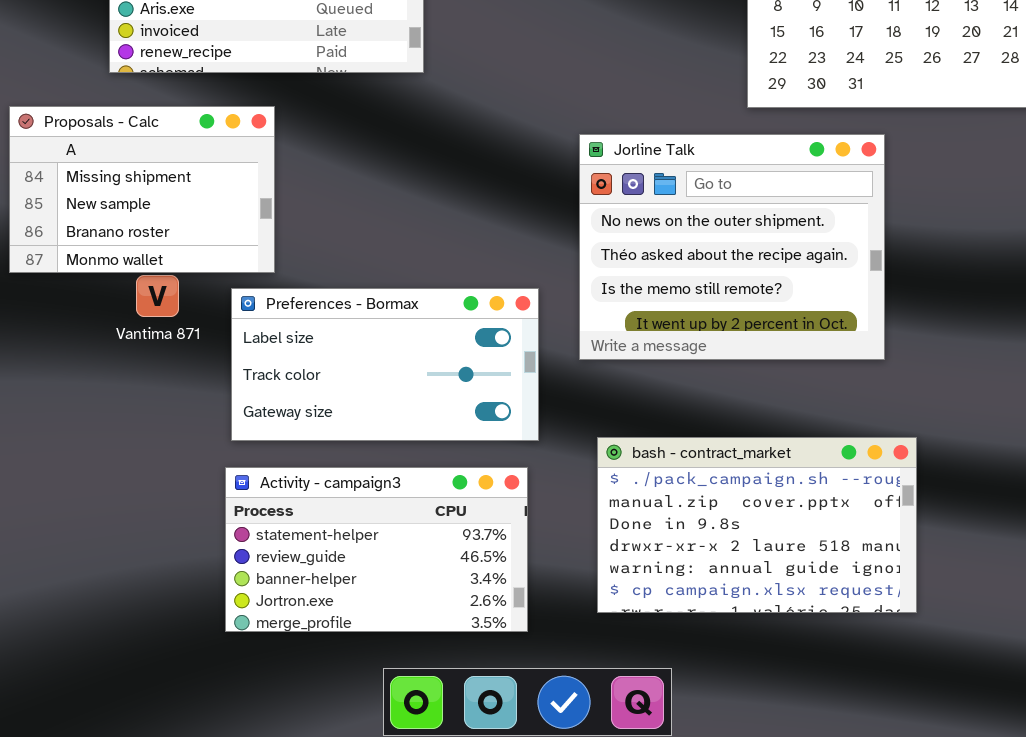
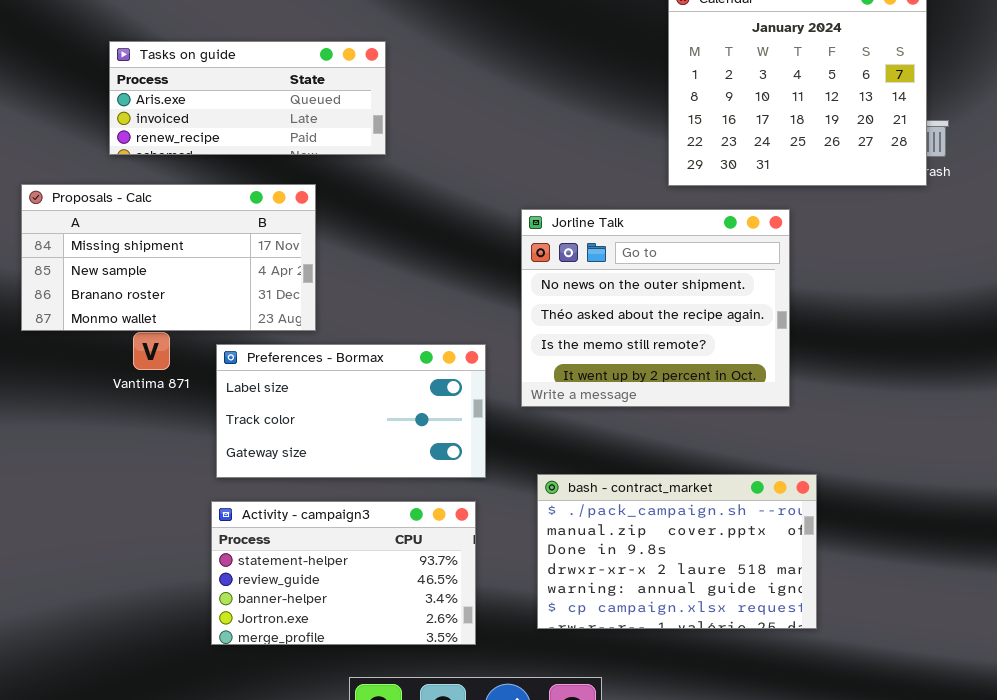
Proposals - Calc: [9,106,275,273] -> [21,184,316,331], resized

